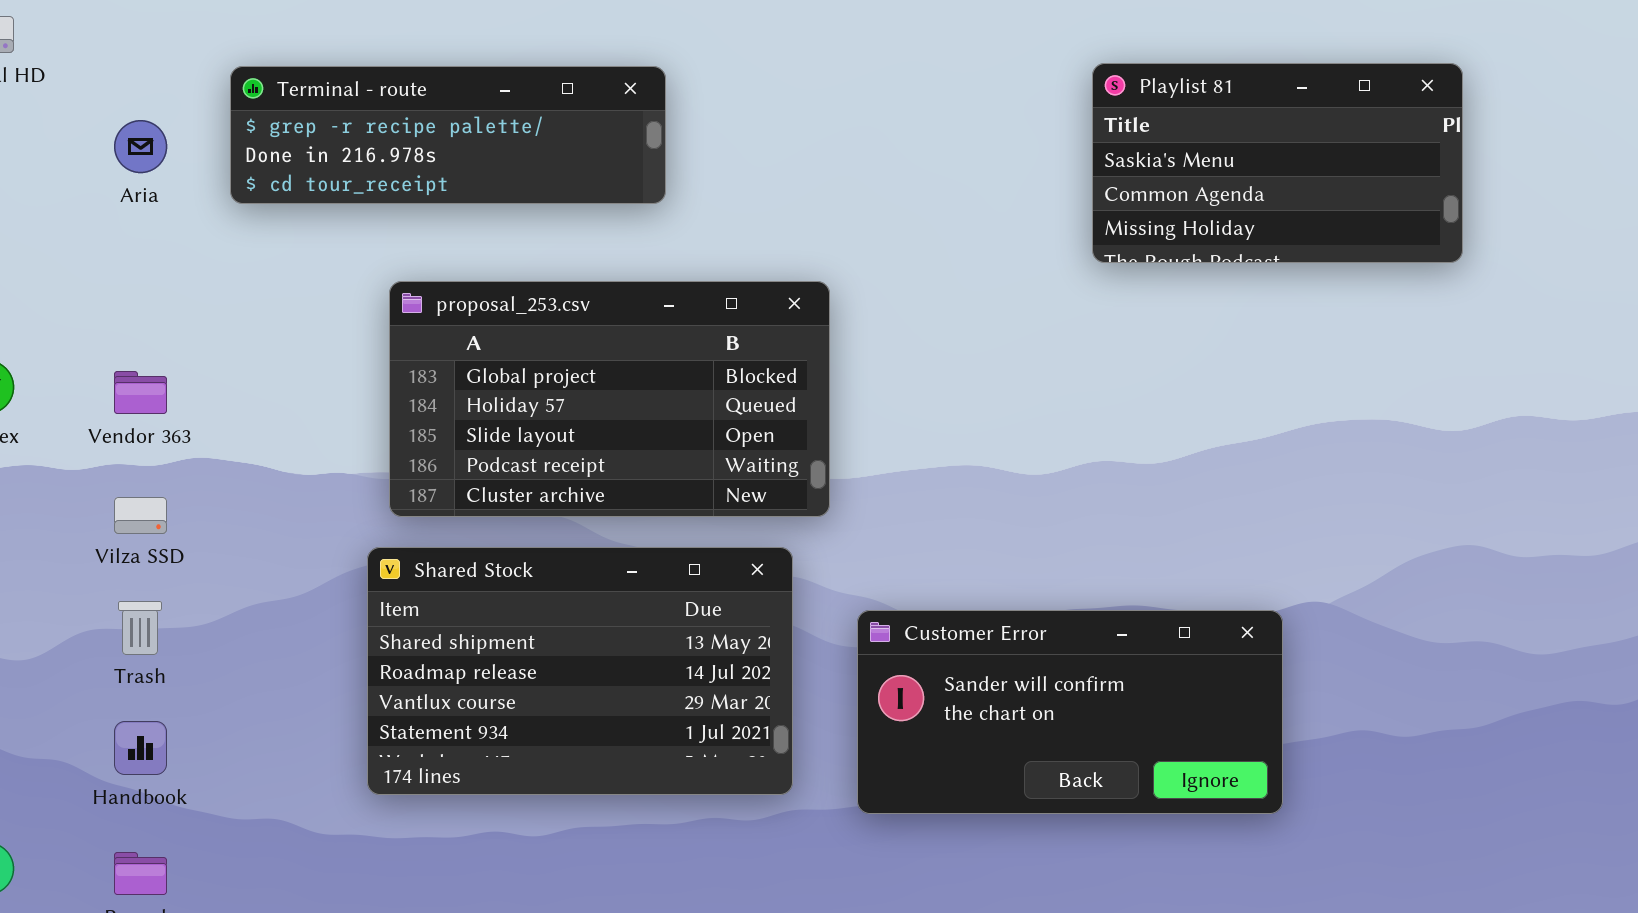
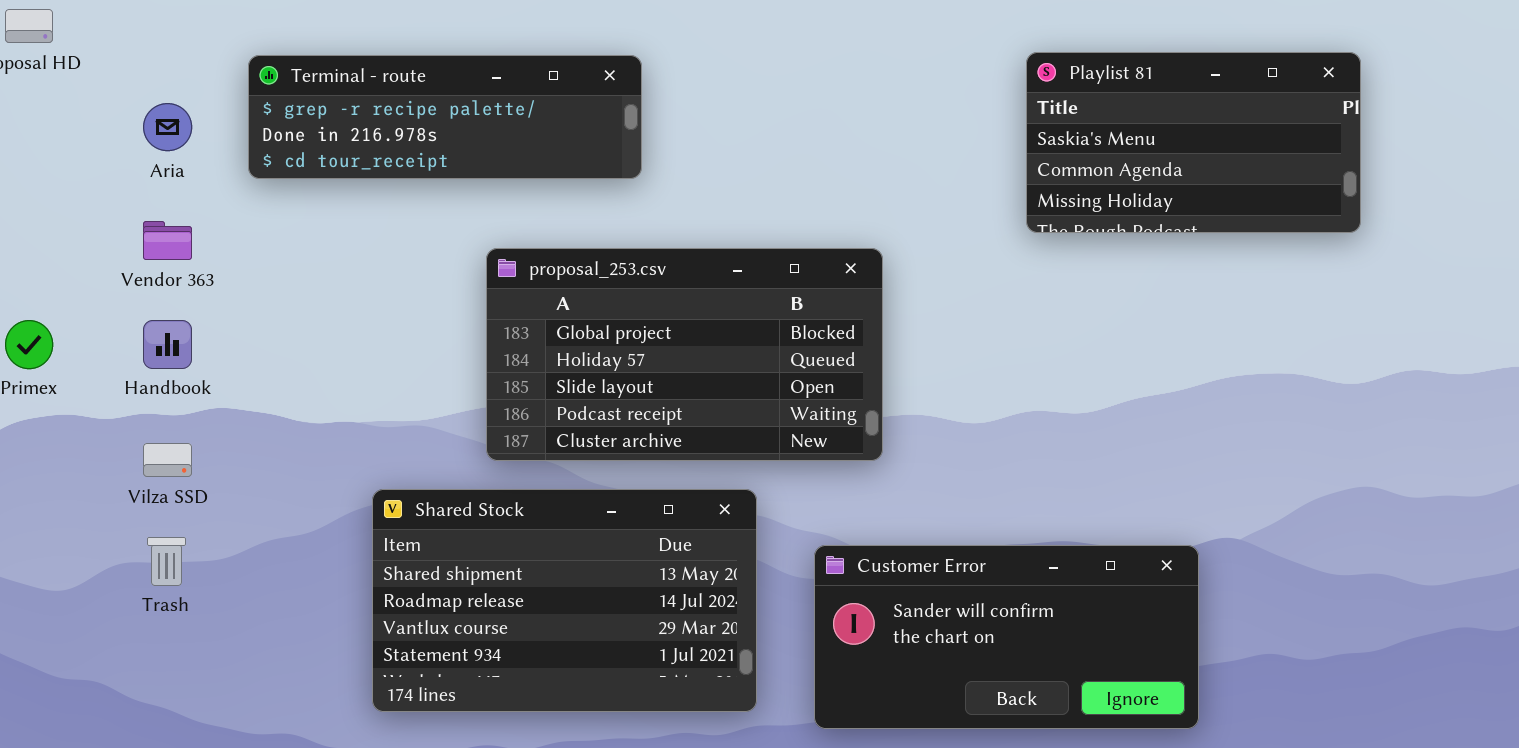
proposal_253.csv: [389,281,830,517] -> [486,248,883,461], moved
Vendor 363: [114,371,167,414] -> [143,221,192,260], moved
Handbook: [114,721,167,775] -> [143,320,192,369], moved

